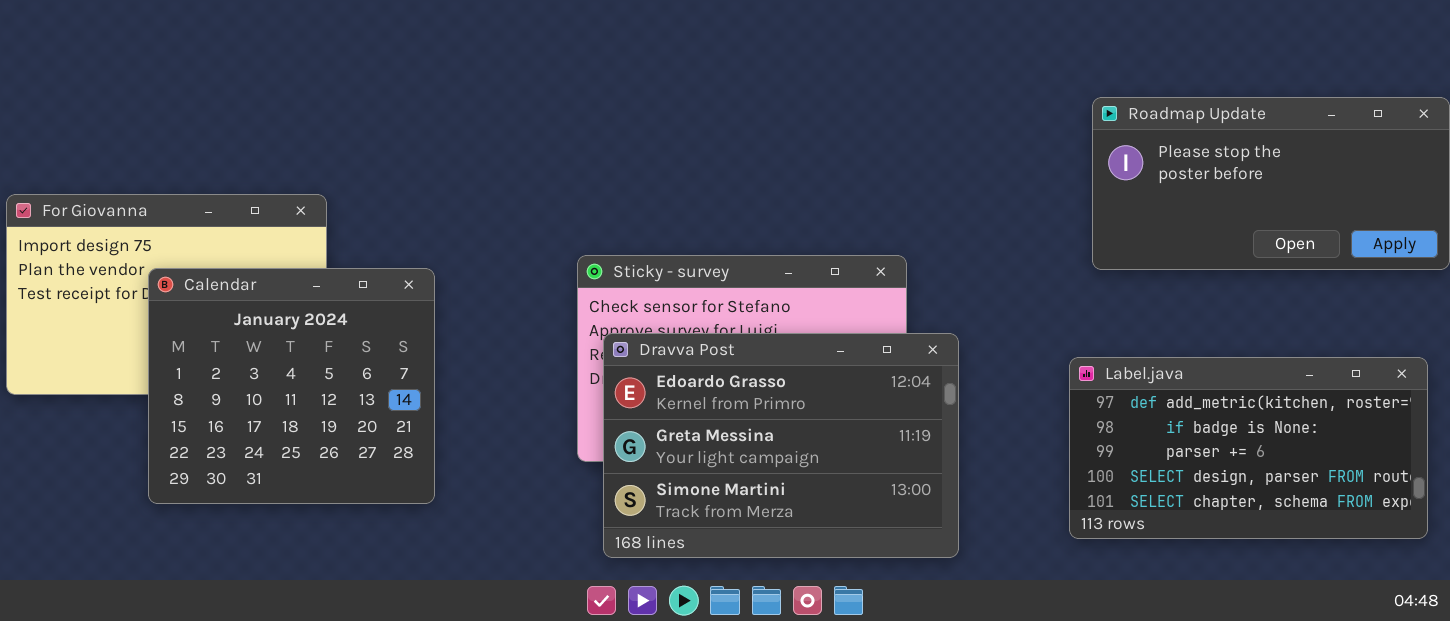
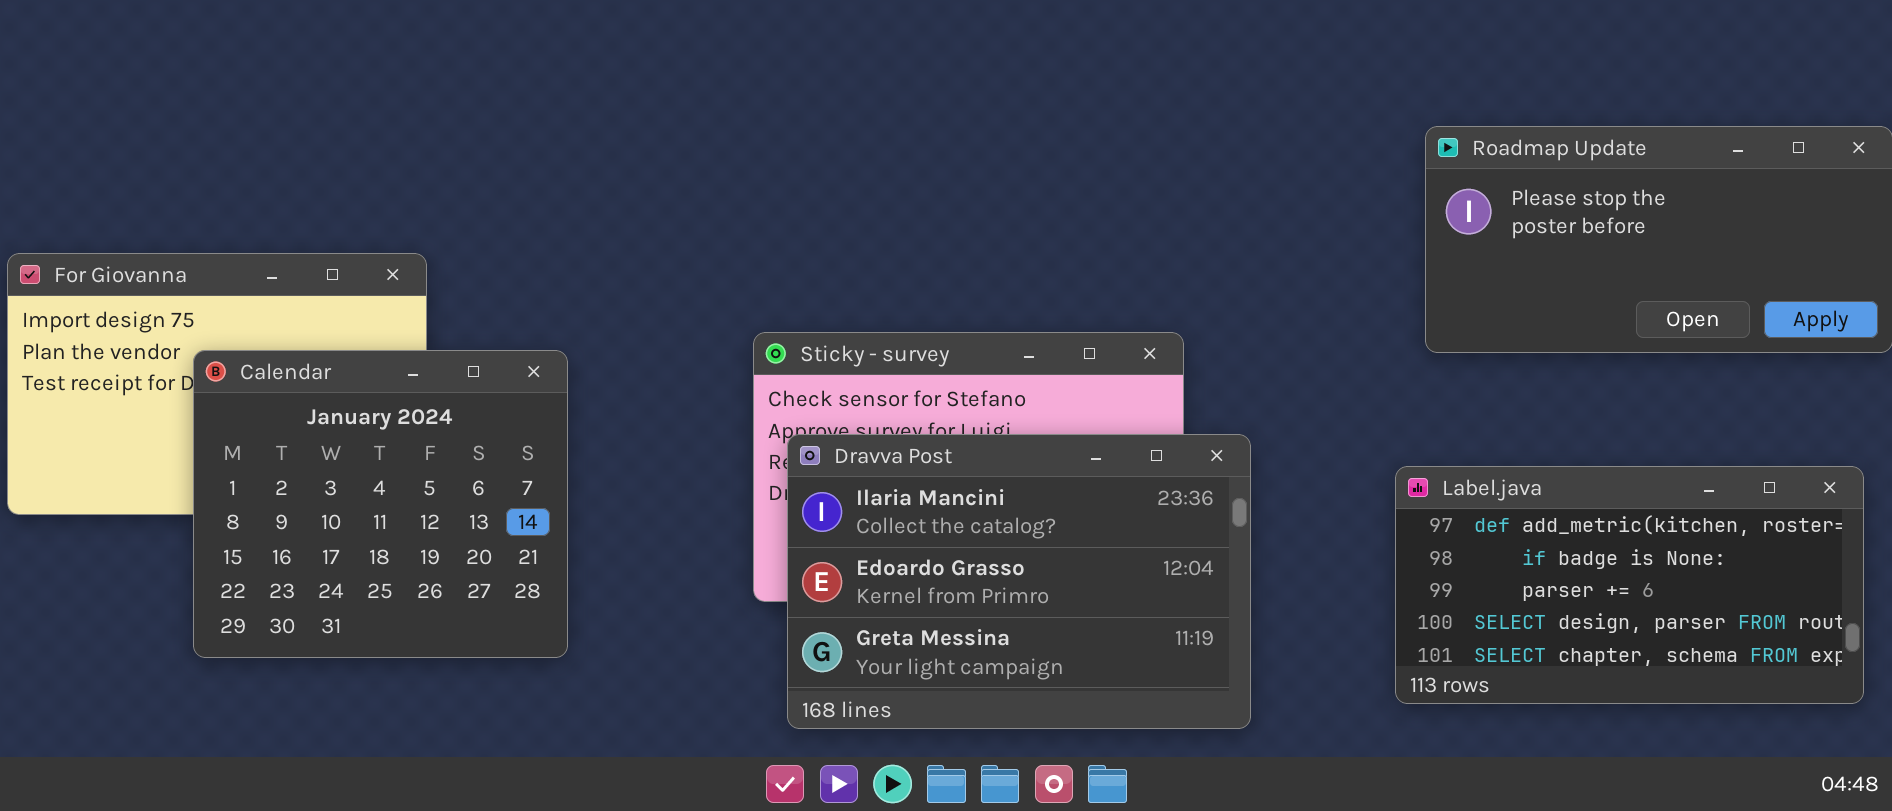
Dravva Post: [603,333,959,558] -> [787,434,1251,729], scrolled up 1 row

